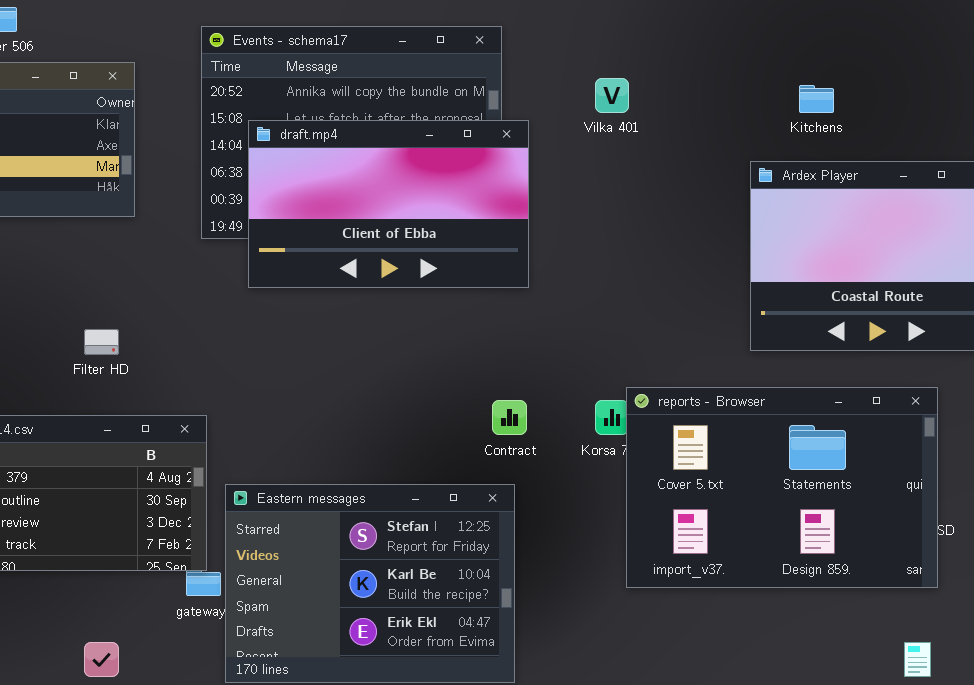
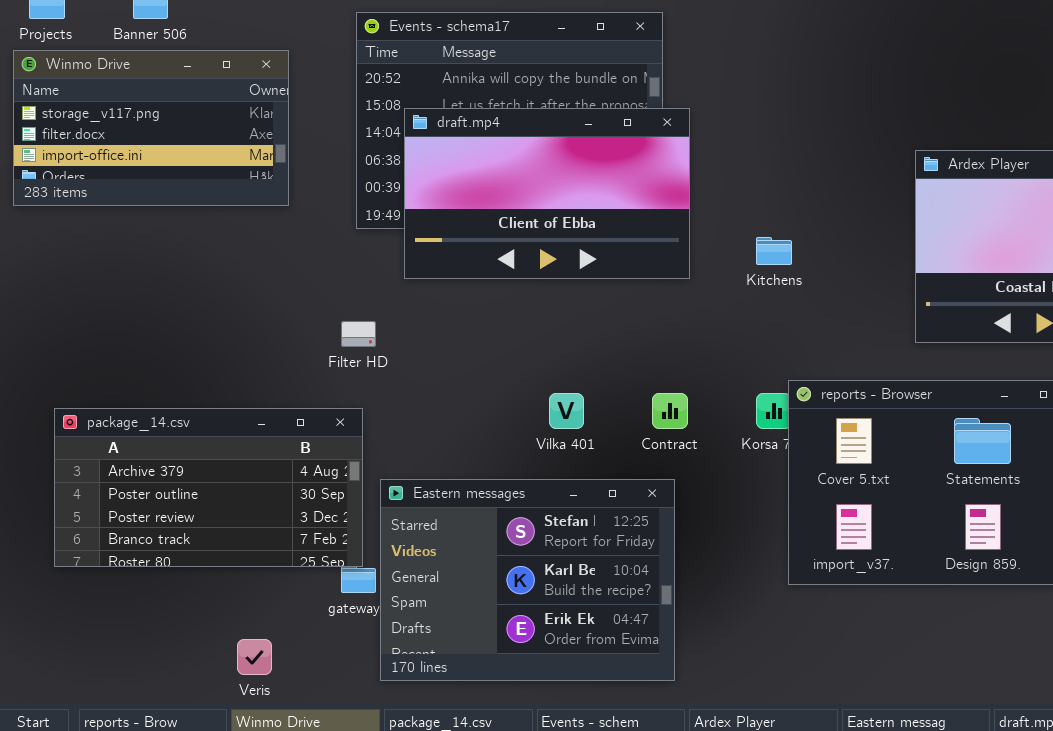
Vilka 401: [595,78,629,113] -> [549,393,584,429], moved
Kitchens: [799,85,834,113] -> [756,237,792,265], moved
Filter HD: [84,329,119,355] -> [341,321,376,347], moved

